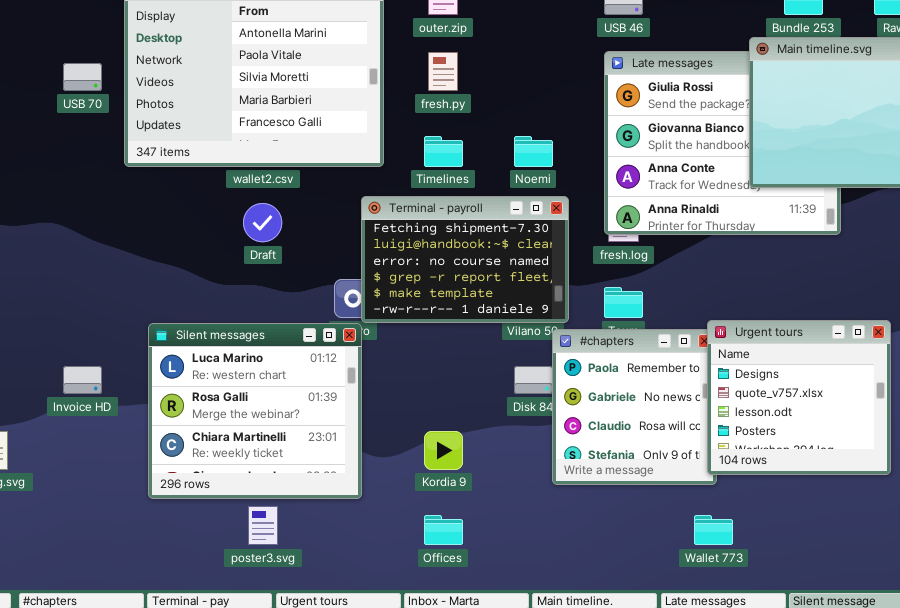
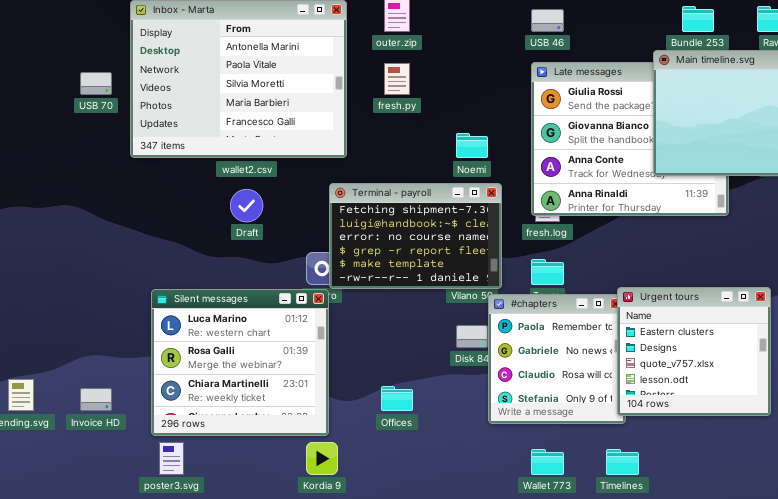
Timelines: [424,136,463,167] -> [606,449,639,475], moved
Urgent tours: [707,320,891,475] -> [617,287,771,416], scrolled up 1 row
Invoice HD: [63,366,102,394] -> [80,388,112,411], moved
Kordia 9: [424,431,463,470] -> [306,442,338,475], moved
poster3.svg: [248,506,278,545] -> [159,442,184,475], moved
Offices: [424,515,463,545] -> [381,386,413,411], moved
Wallet 773: [694,515,733,545] -> [531,449,564,475], moved

